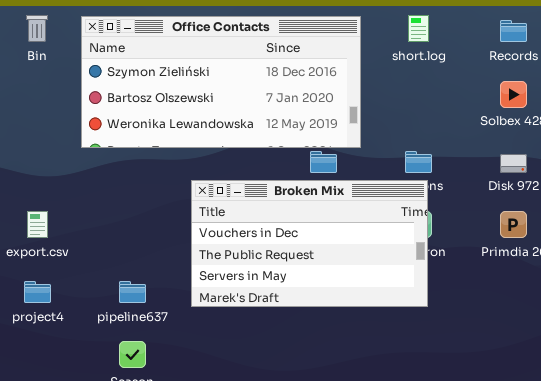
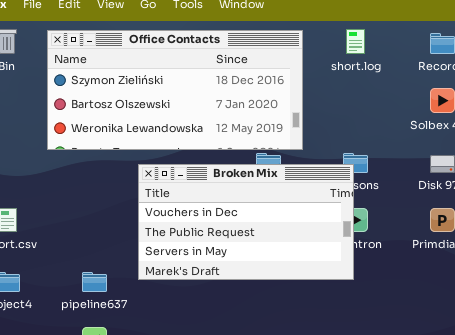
Broken Mix: [191,180,428,307] -> [138,164,354,280], moved

